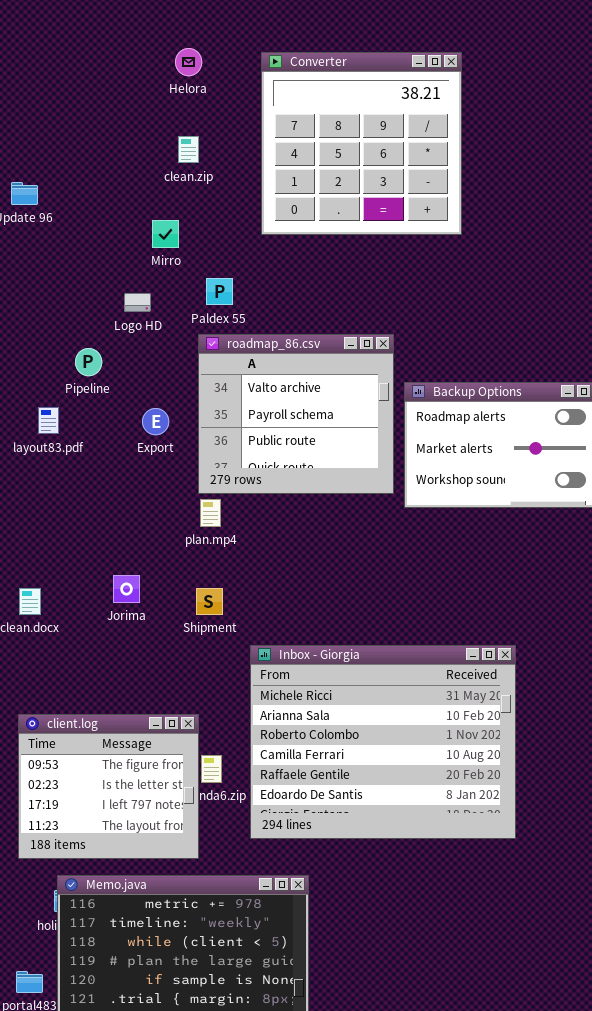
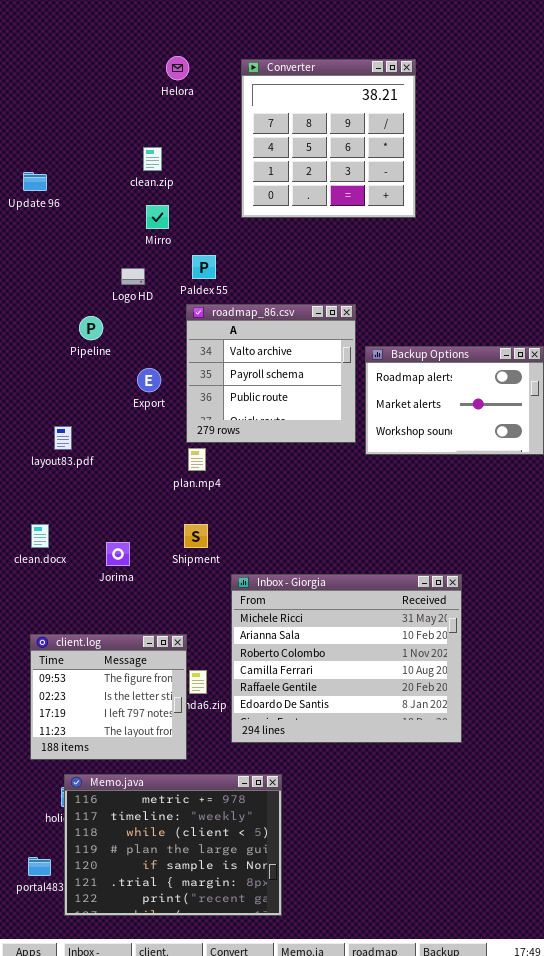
clean.zip: [178,136,199,163] -> [143,147,162,171], moved
layout83.pdf: [38,407,59,434] -> [54,426,72,450], moved
Jorima: [113,575,140,603] -> [106,542,130,566], moved

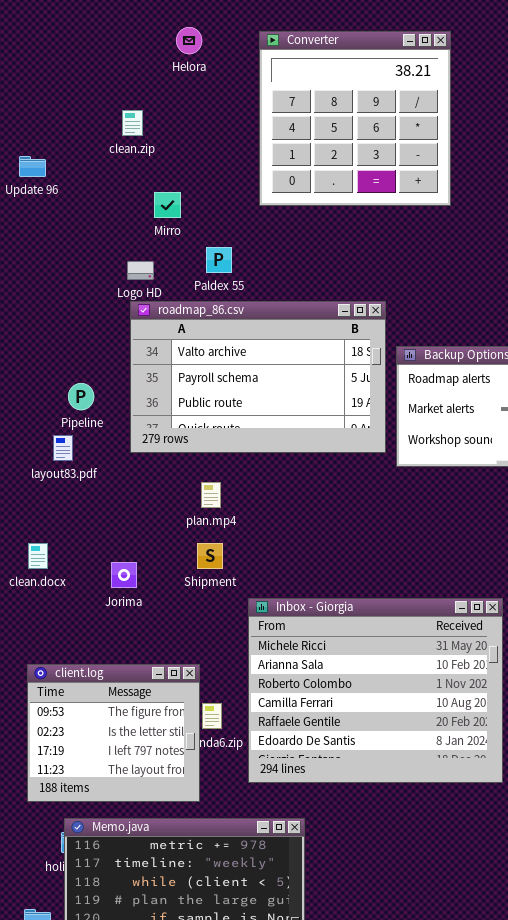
clean.zip: [143,147,162,171] -> [122,110,143,136], moved
roadmap_86.csv: [186,304,356,443] -> [130,301,386,453], resized
Pipeline: [79,316,103,340] -> [68,383,94,410], moved
plan.mp4: [188,448,206,471] -> [201,482,221,508], moved

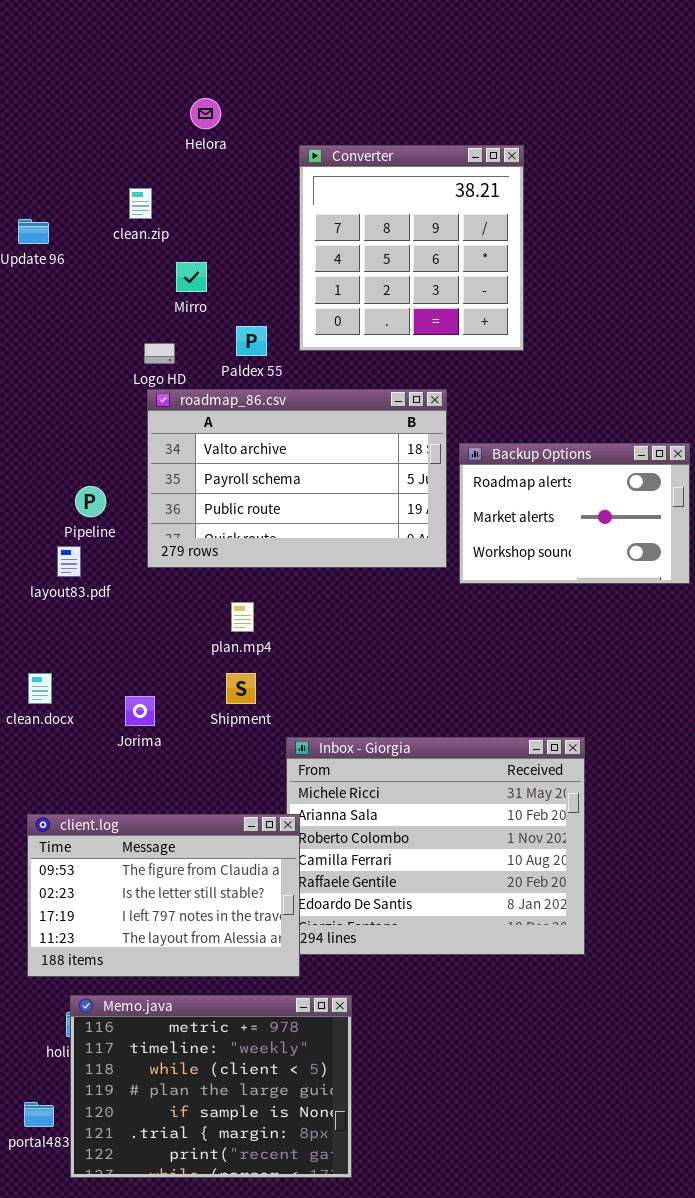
Helora: [176,27,202,54] -> [190,98,221,129], moved
Converter: [259,31,451,206] -> [299,145,524,351], moved
clean.zip: [122,110,143,136] -> [129,188,152,219], moved
client.log: [27,664,200,802] -> [27,814,300,977], resized

